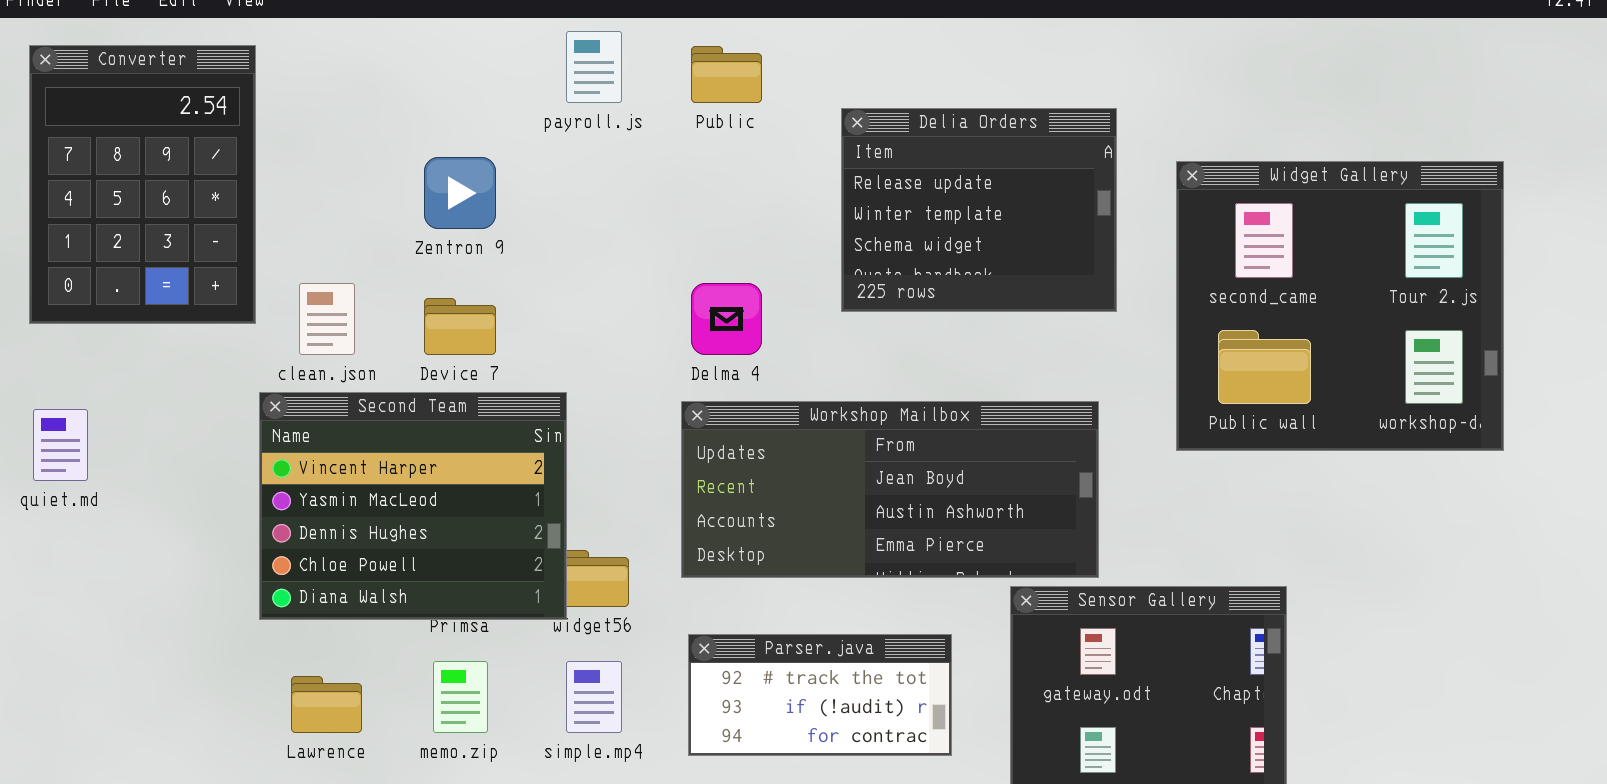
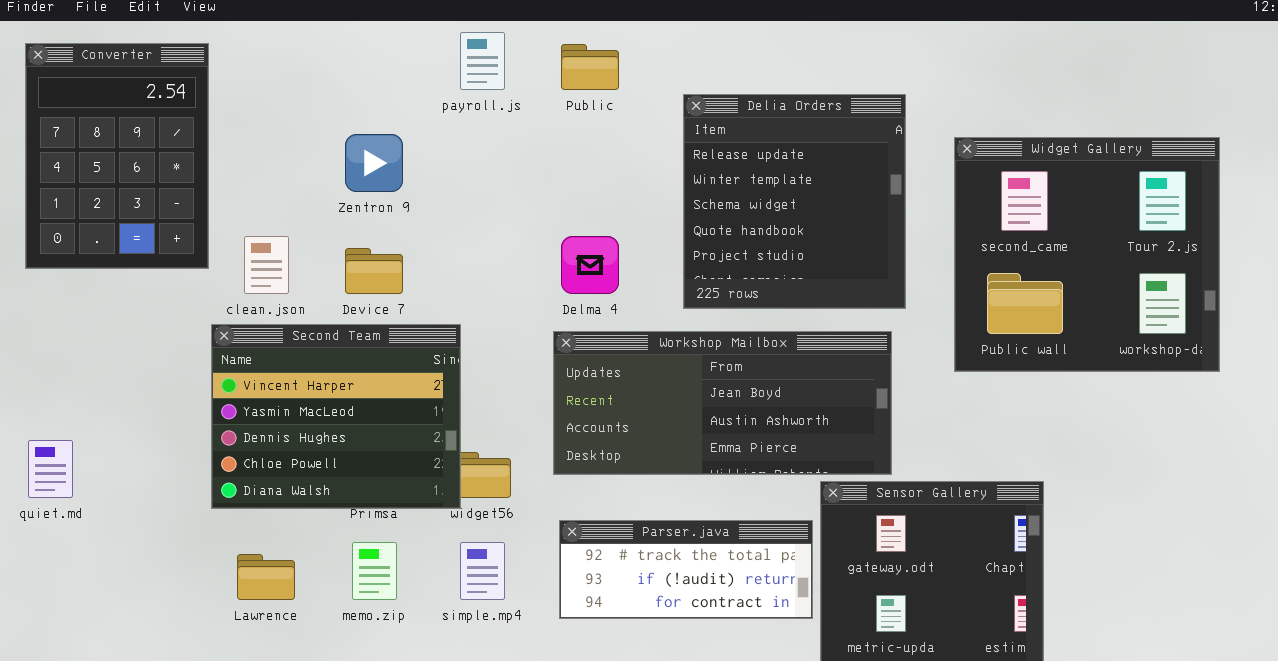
Delia Orders: [841,108,1117,312] -> [683,94,906,309], resized
quiet.md: [33,409,88,481] -> [28,440,73,498], moved
Parser.java: [688,634,952,756] -> [559,520,813,619], resized

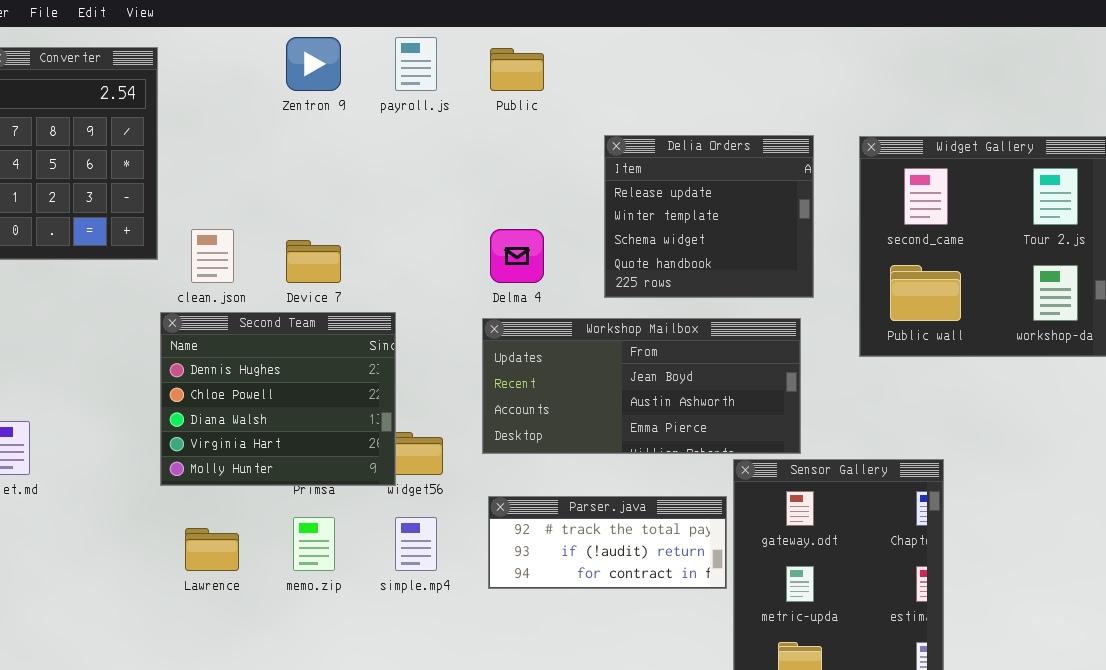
Delia Orders: [683,94,906,309] -> [604,135,814,298], resized
Zentron 9: [345,134,403,192] -> [286,37,341,91], moved
Second Team: [211,324,461,509] -> [160,312,396,486], scrolled down 2 rows

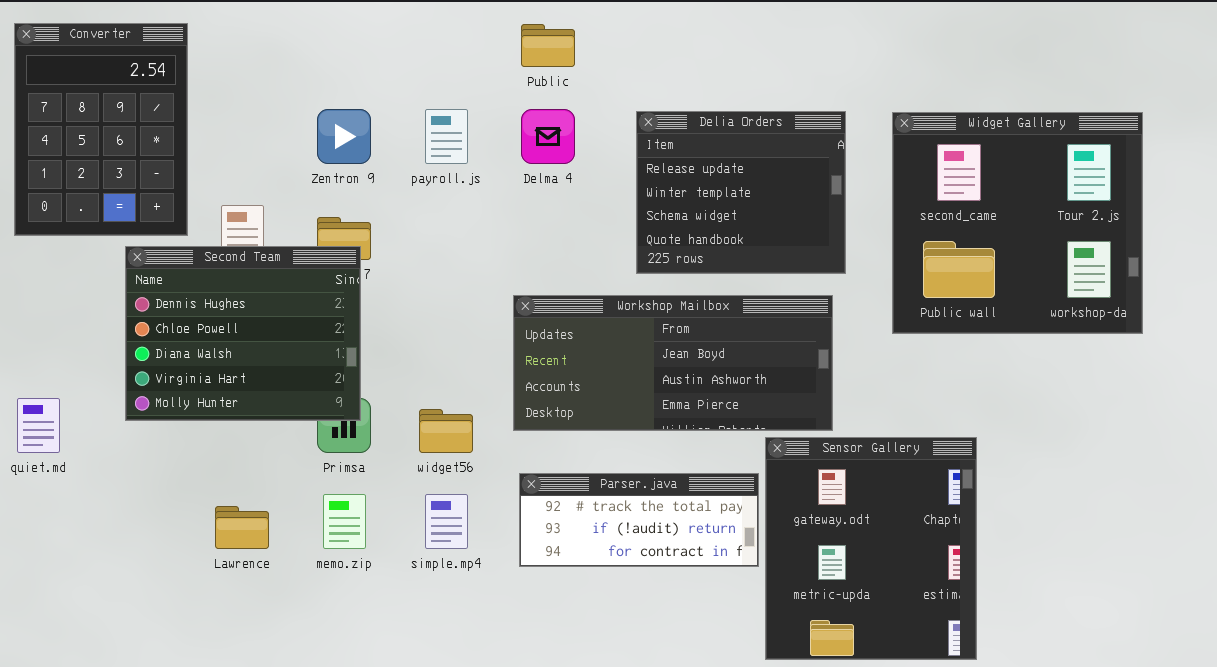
Zentron 9: [286,37,341,91] -> [317,109,371,164], moved
payroll.js: [395,37,437,91] -> [425,109,468,164], moved
Delma 4: [490,229,544,283] -> [521,109,575,164], moved
Second Team: [160,312,396,486] -> [125,246,361,421], moved

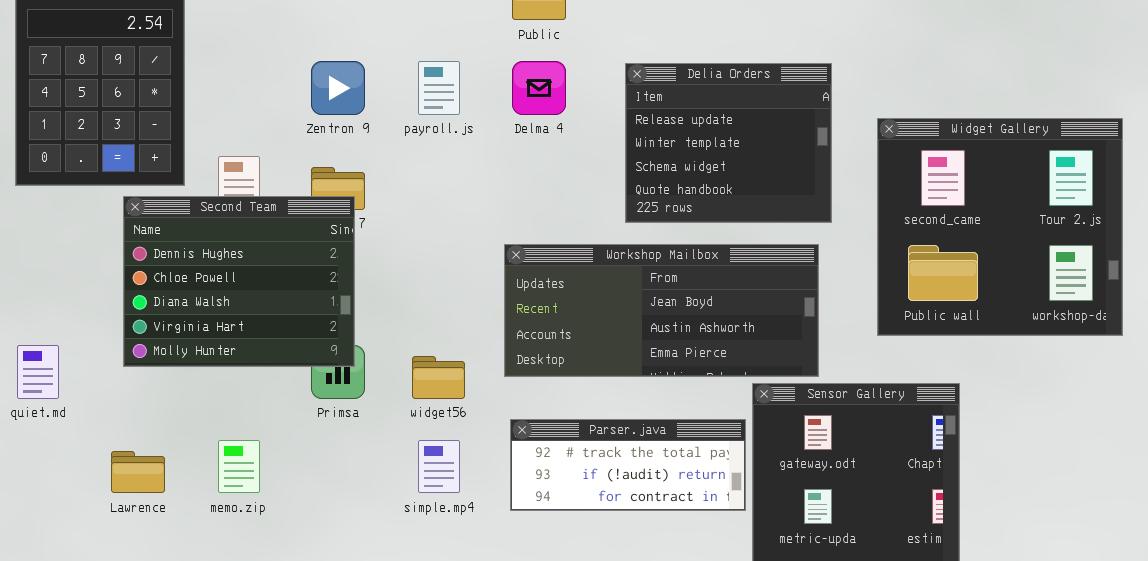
Widget Gallery: [892,112,1143,334] -> [877,118,1123,336], moved
memo.zip: [323,494,366,549] -> [218,440,260,493], moved
Lawrence: [215,506,269,549] -> [111,451,165,493], moved

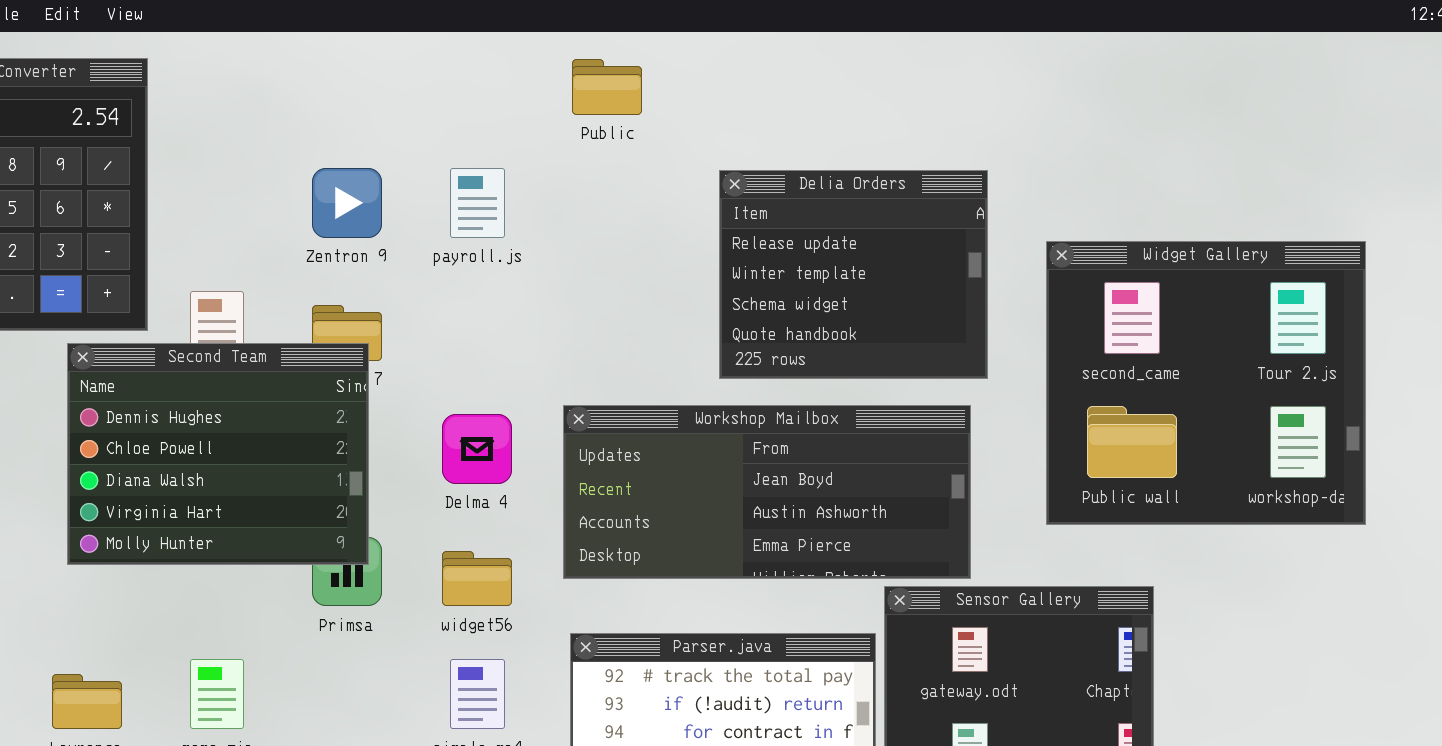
Delma 4: [512,61,566,115] -> [442,414,512,484], moved

